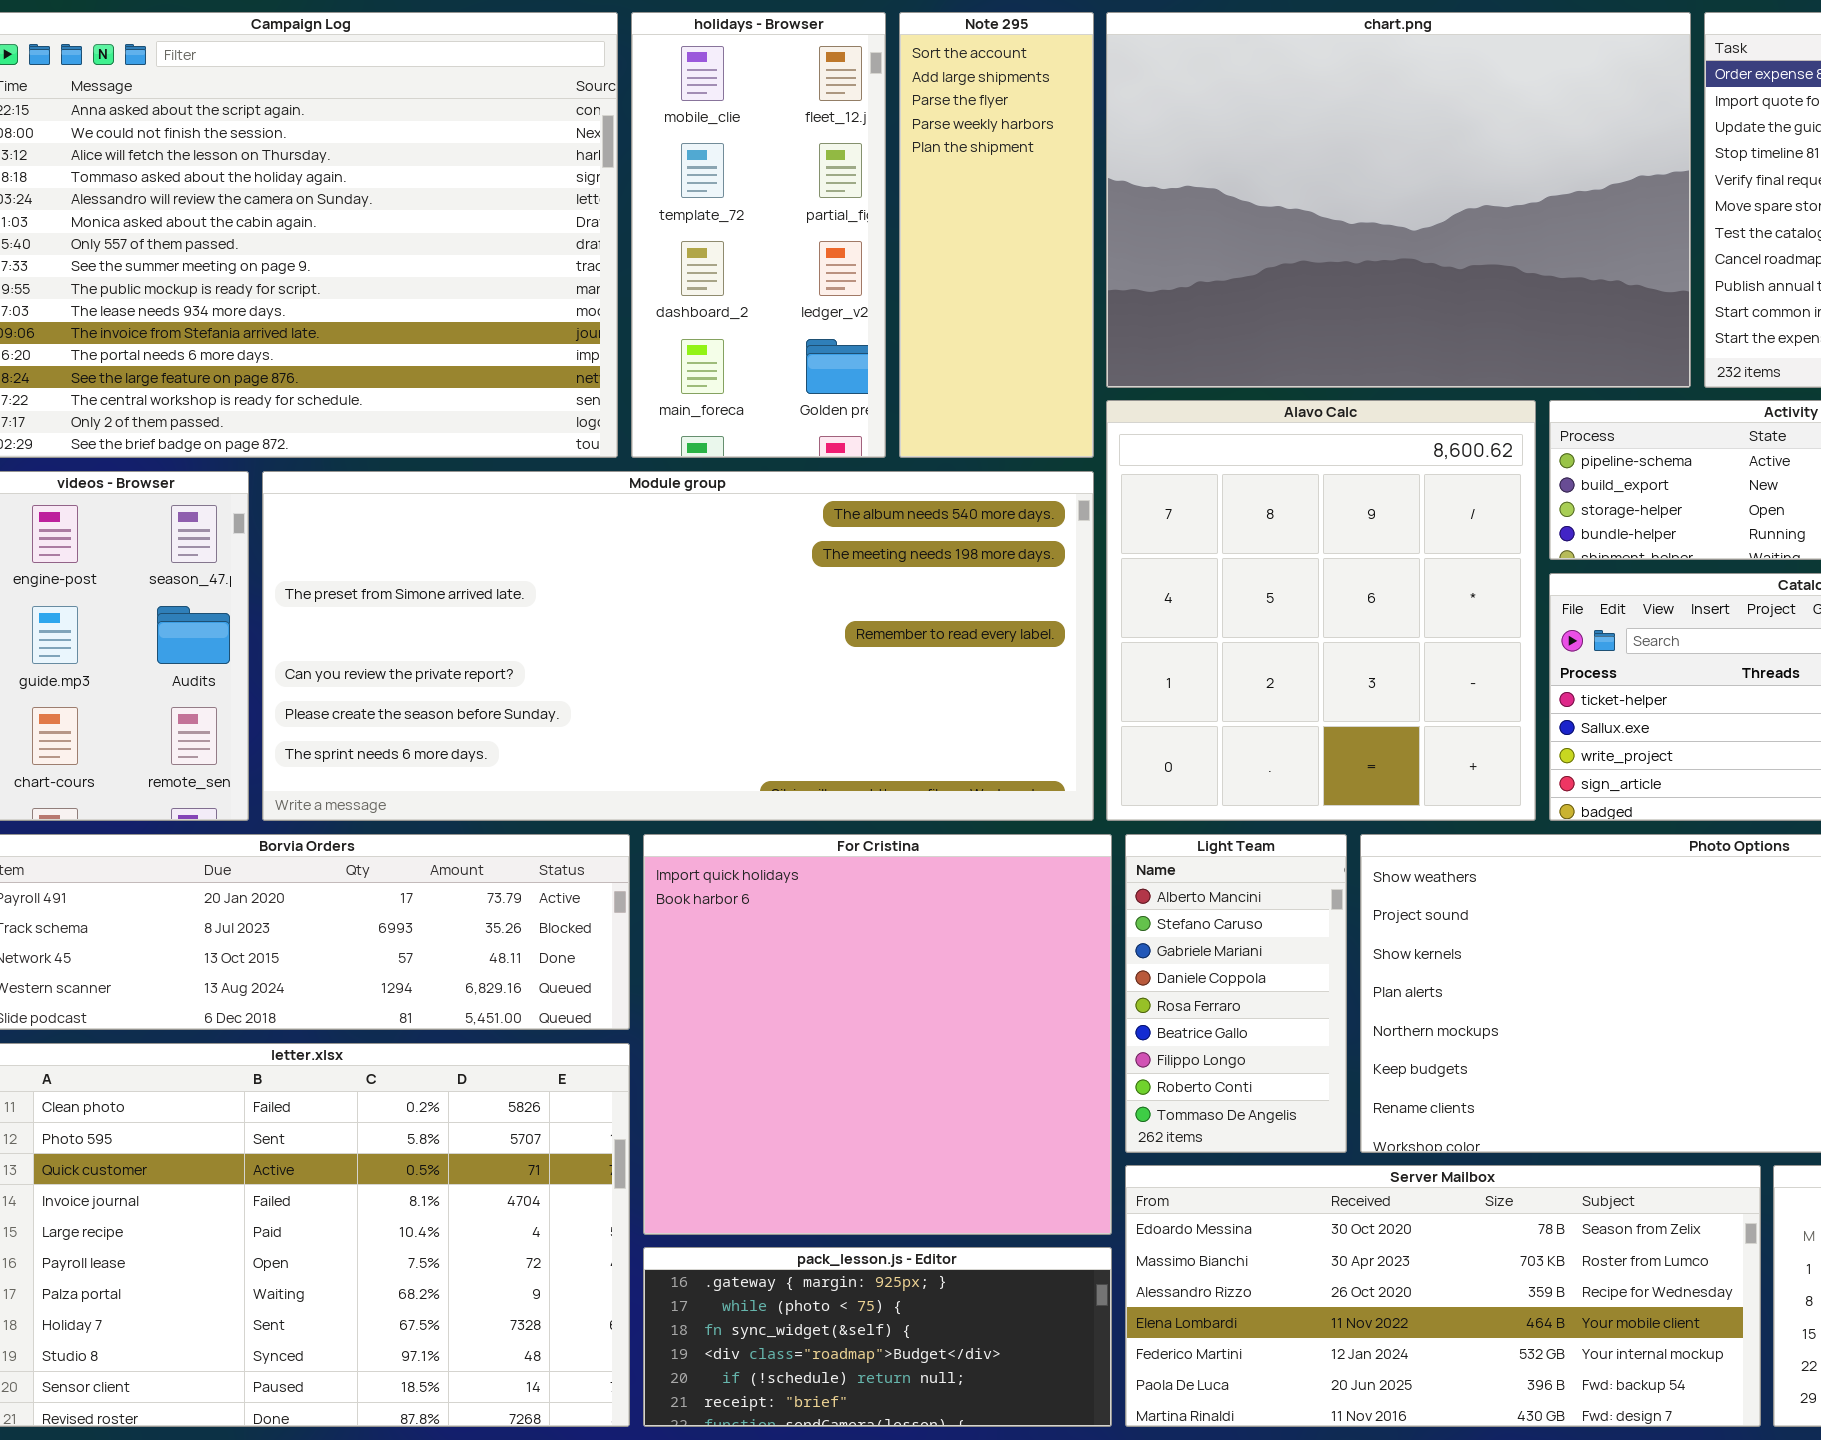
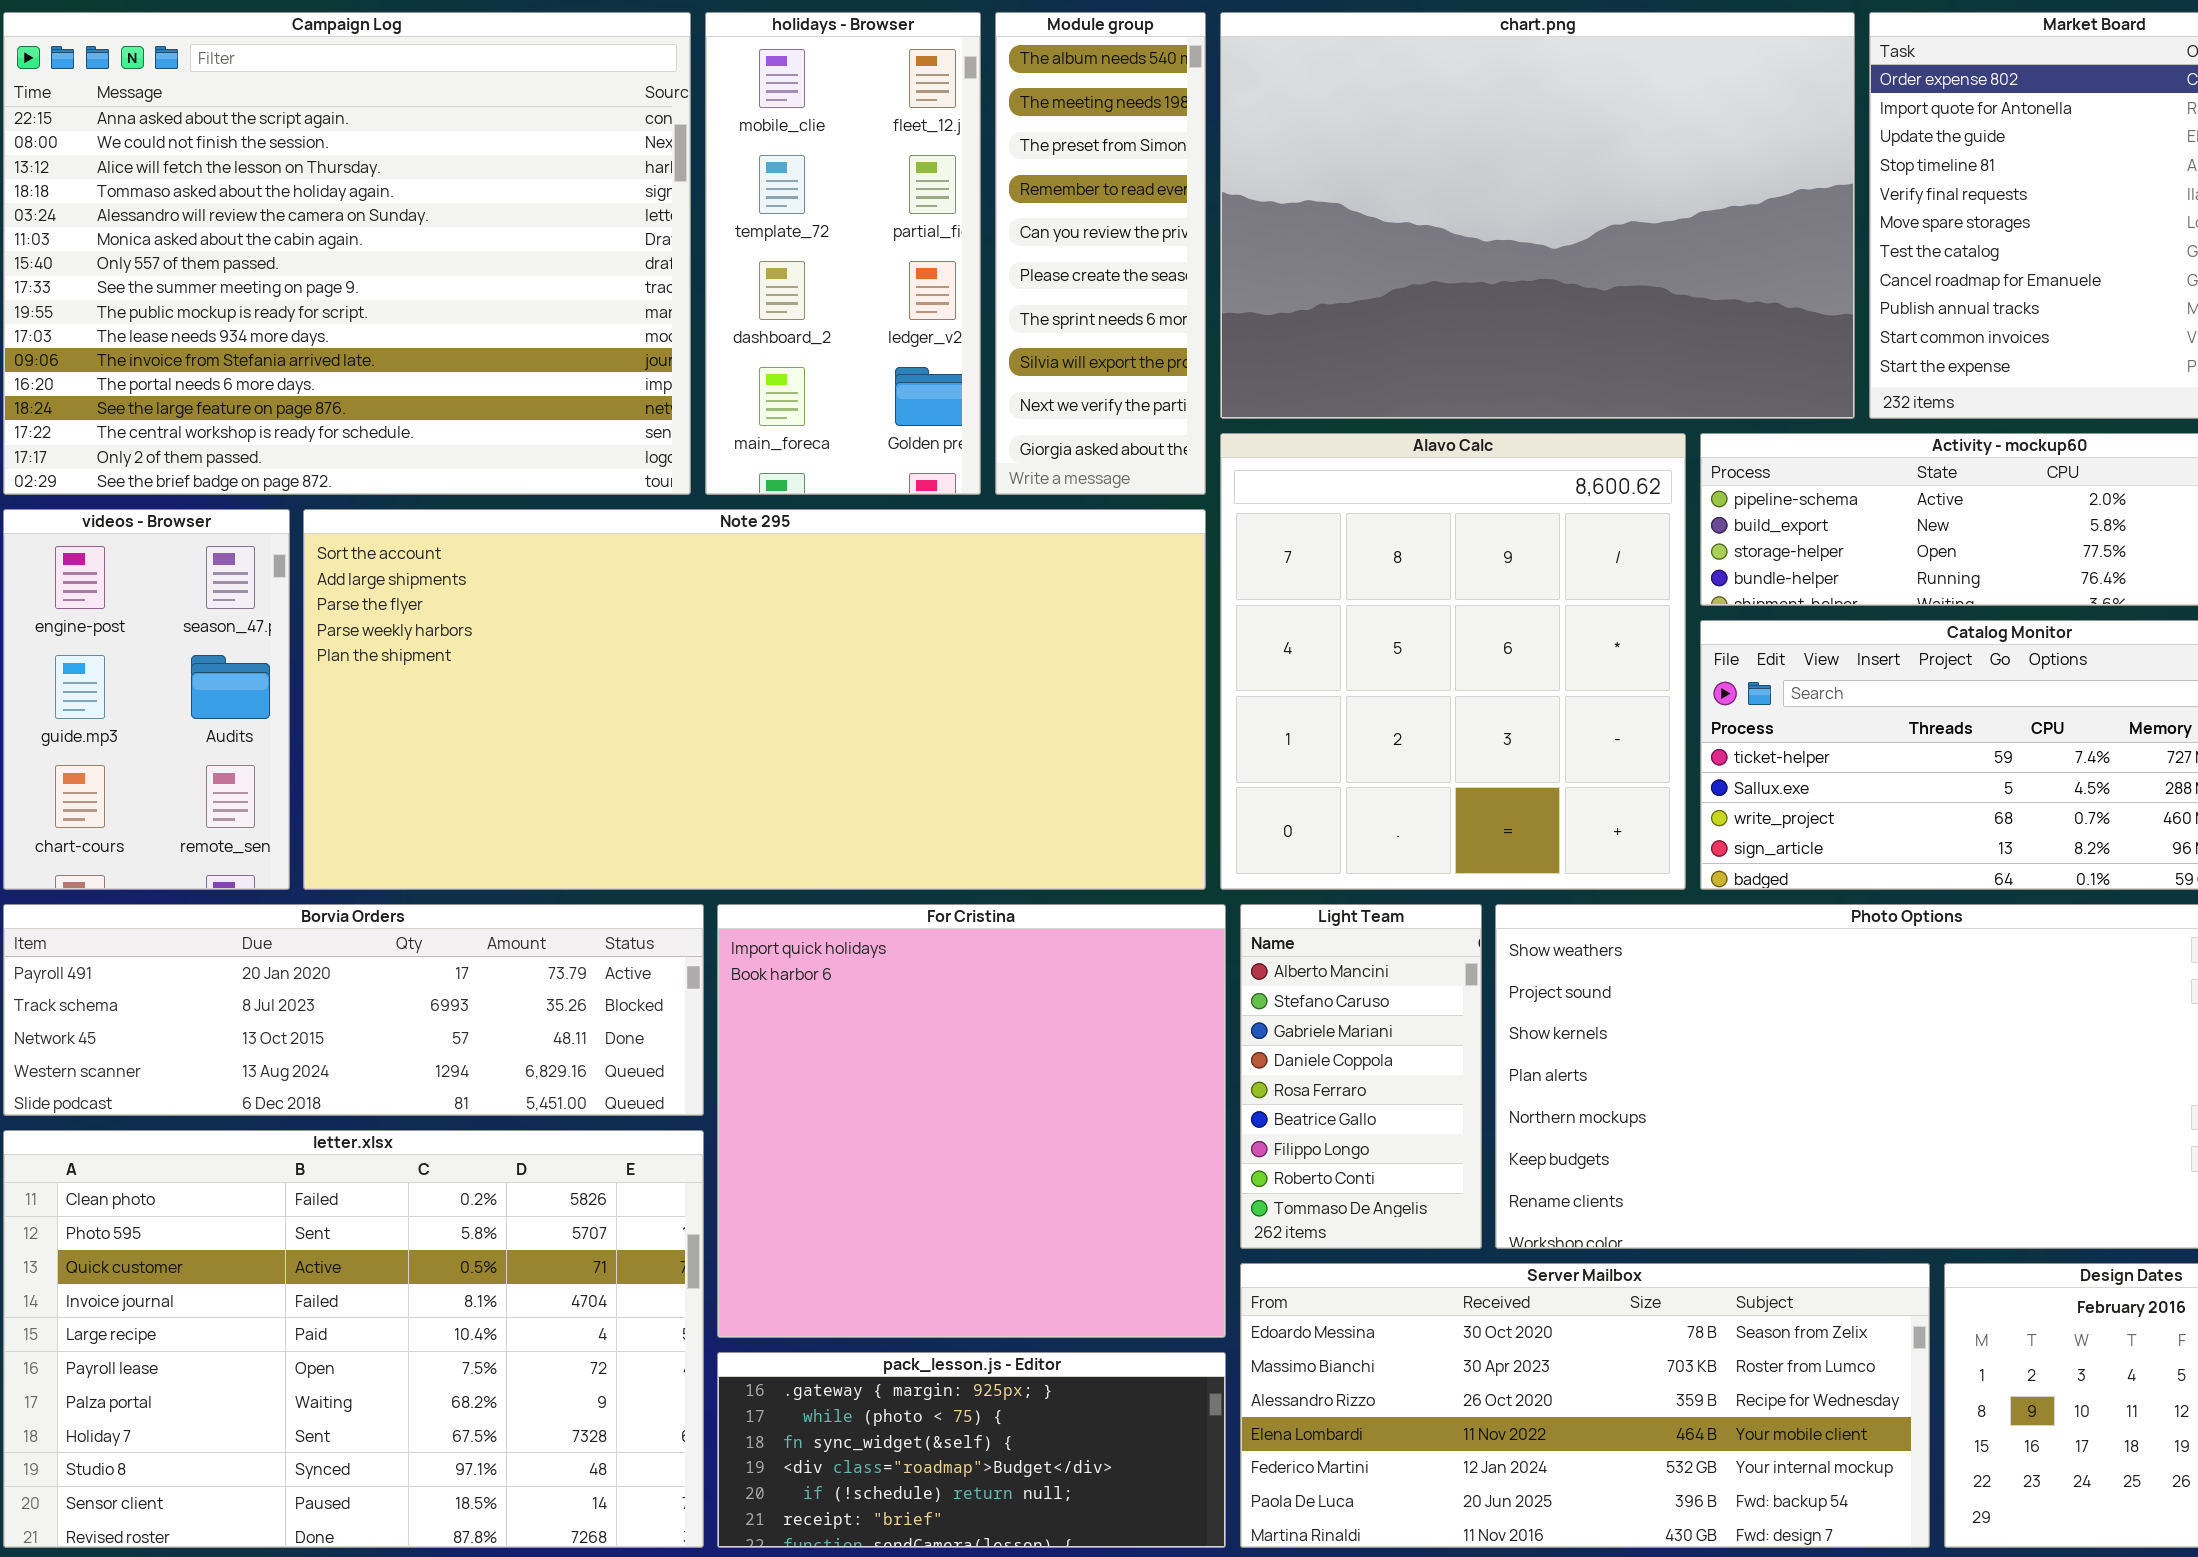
Note 295: [899,12,1094,458] -> [303,509,1206,890], moved, resized
Module group: [262,471,1094,821] -> [995,12,1206,495], moved, resized

